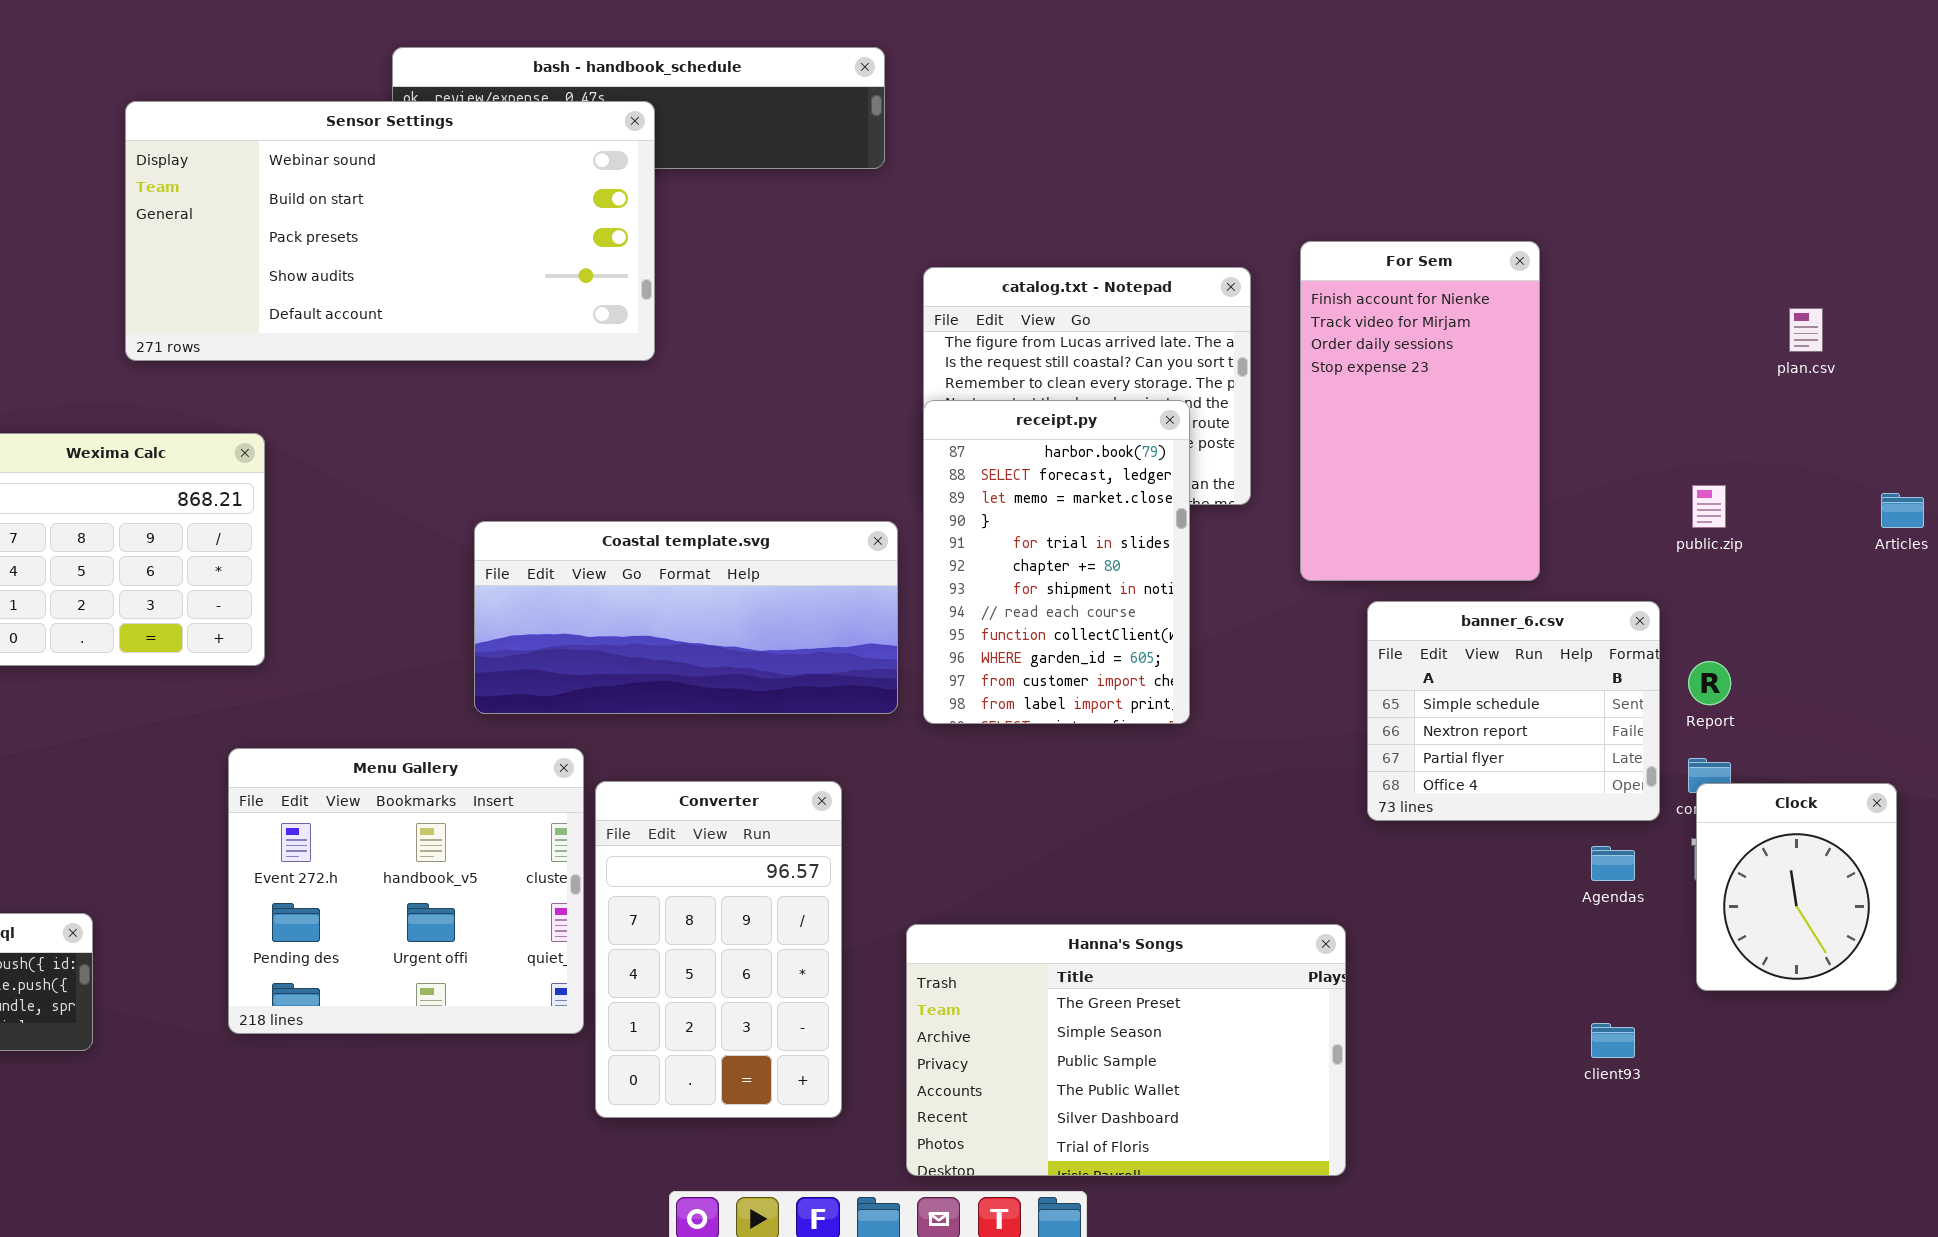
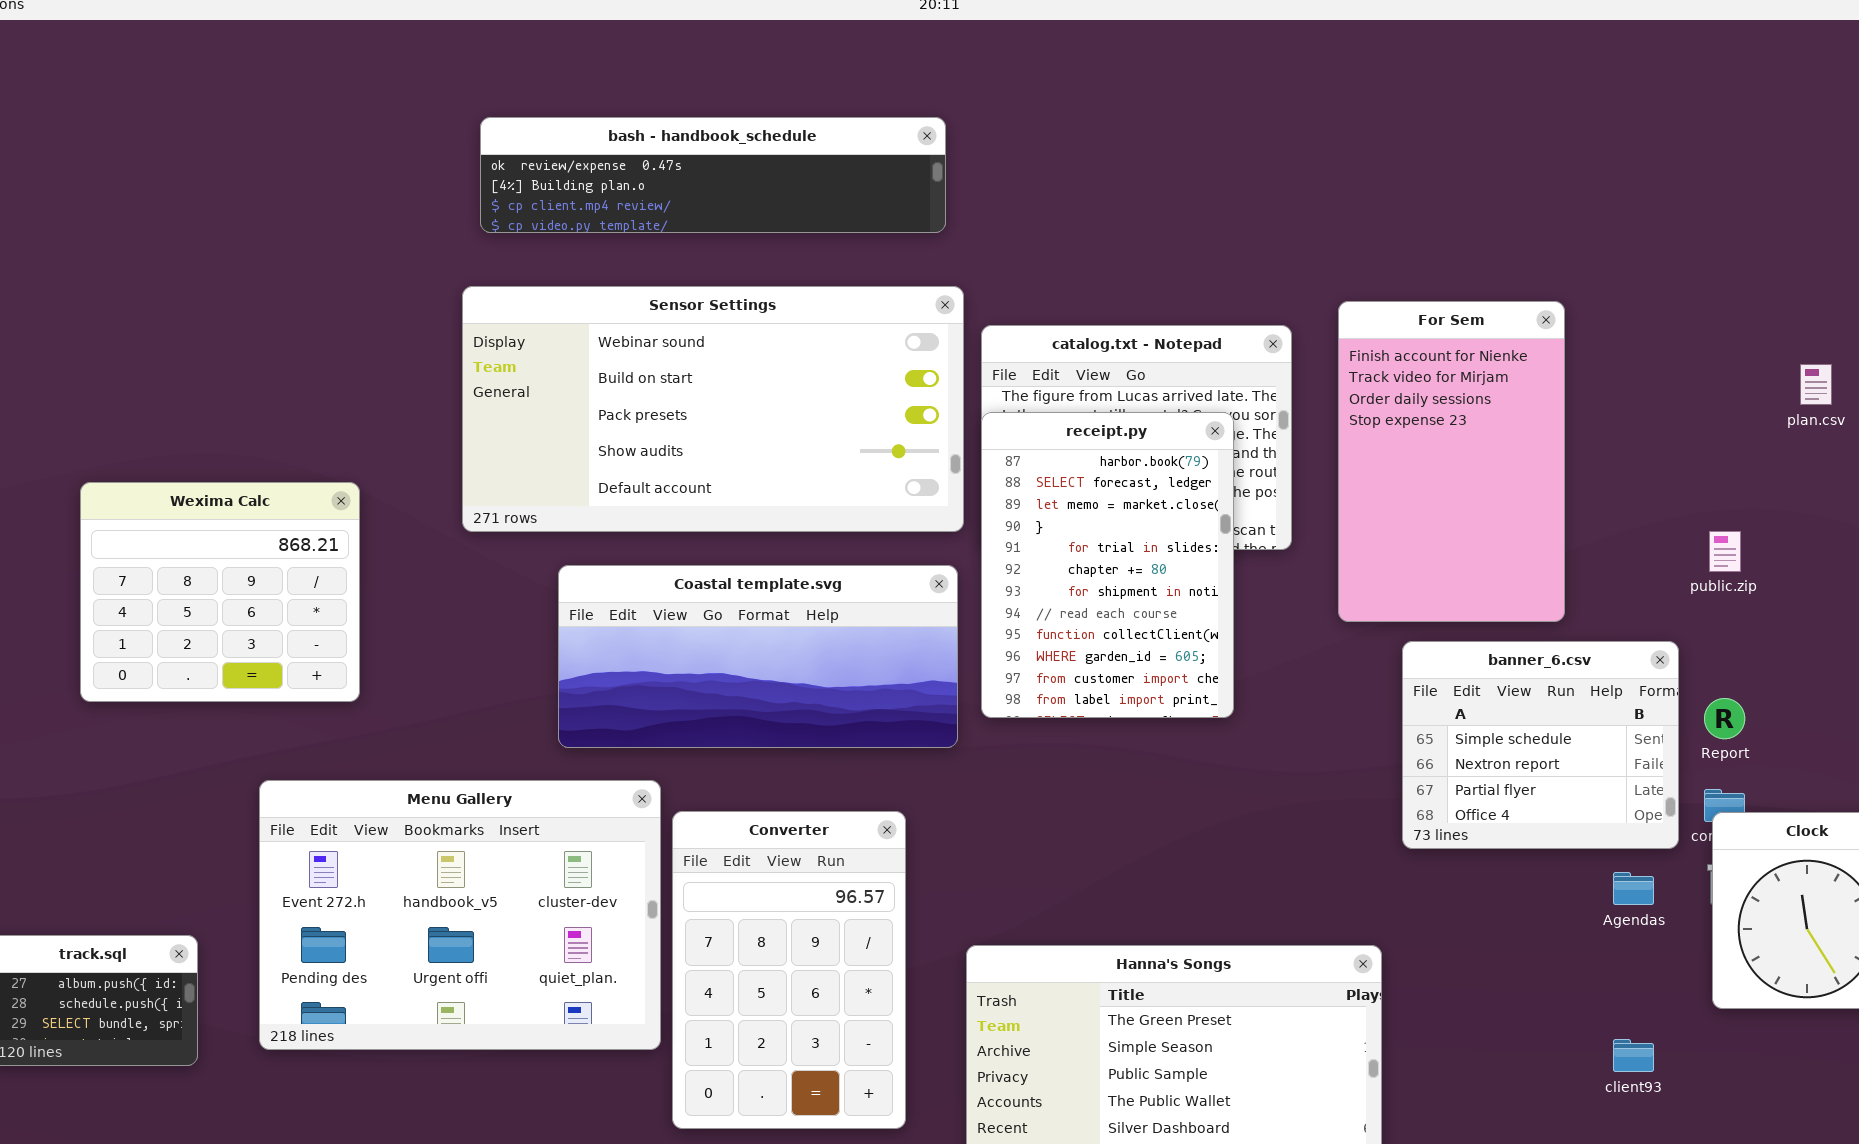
Sensor Settings: [125,101,655,361] -> [462,286,964,532], moved
receipt.py: [923,400,1190,724] -> [981,412,1234,718], moved
Menu Gallery: [228,748,584,1034] -> [259,780,661,1050], resized

